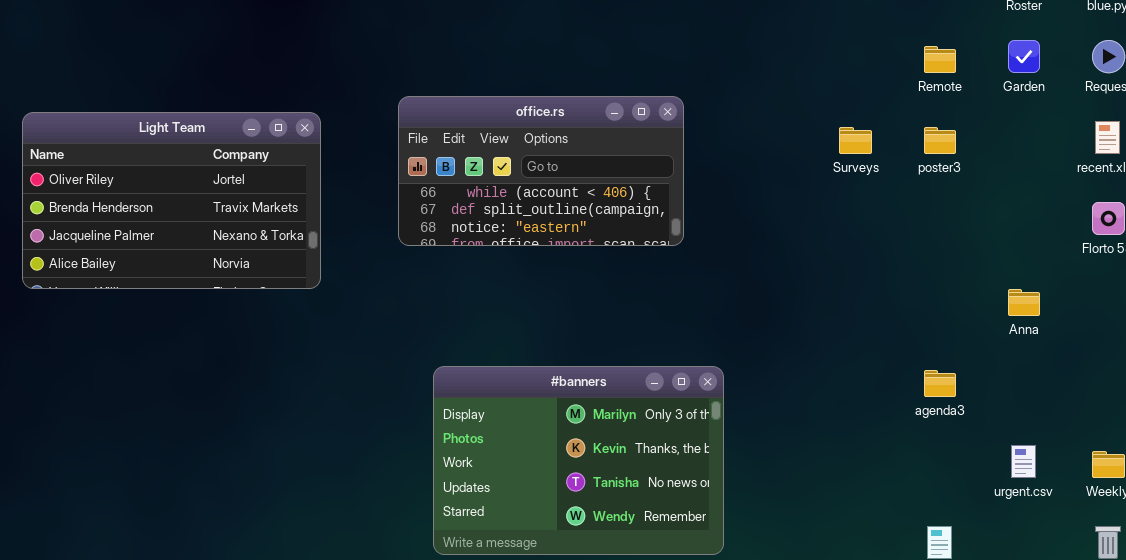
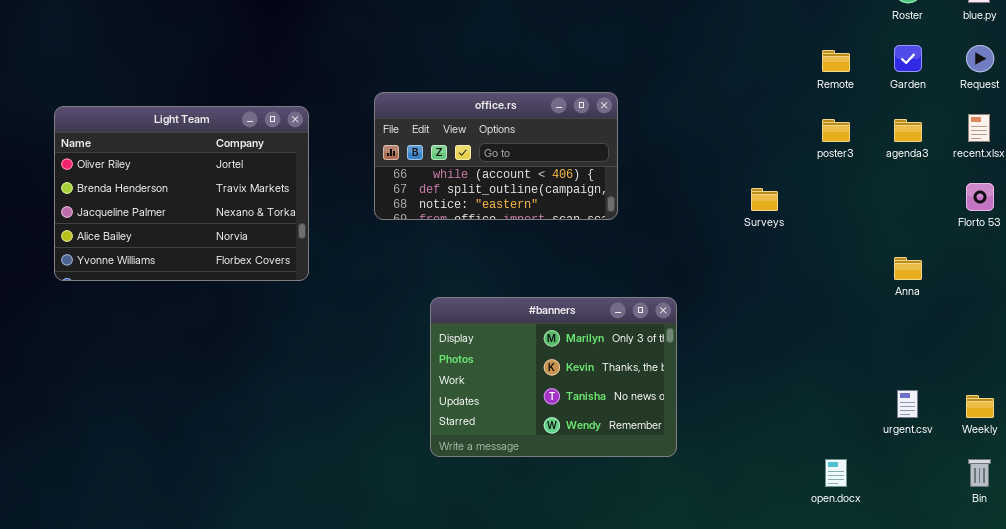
Light Team: [22,112,321,289] -> [54,106,309,281], resized
Surveys: [839,127,872,154] -> [751,188,778,211], moved
#banners: [433,366,724,555] -> [430,297,677,457], moved
agenda3: [924,370,956,397] -> [894,119,922,142], moved

